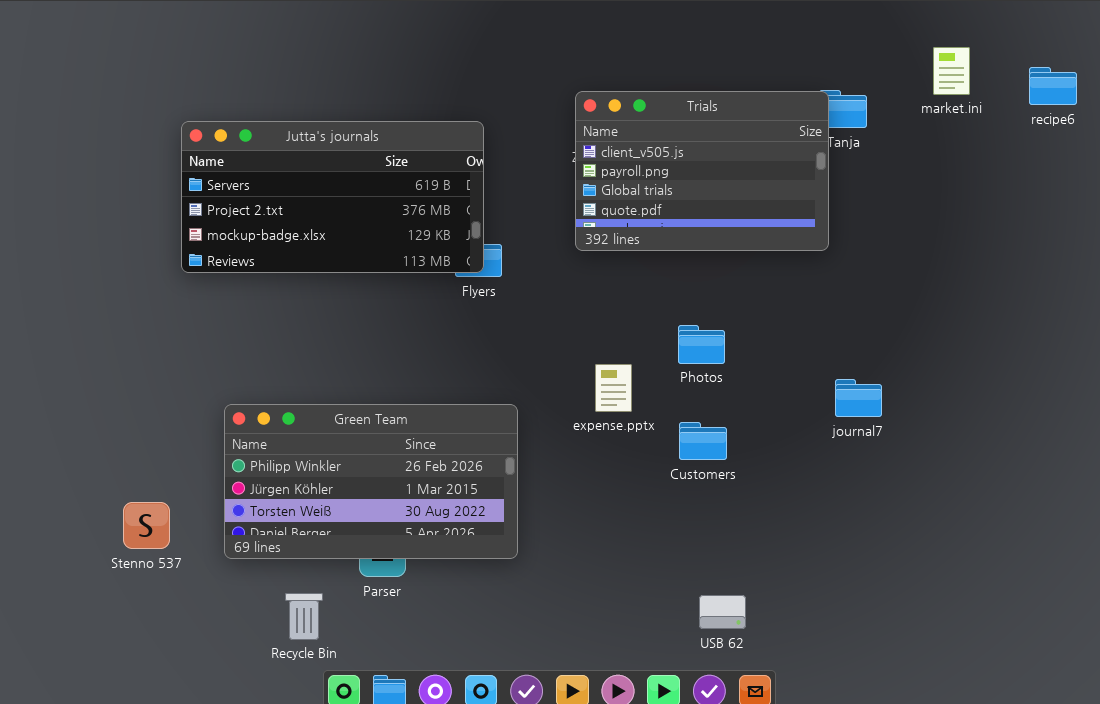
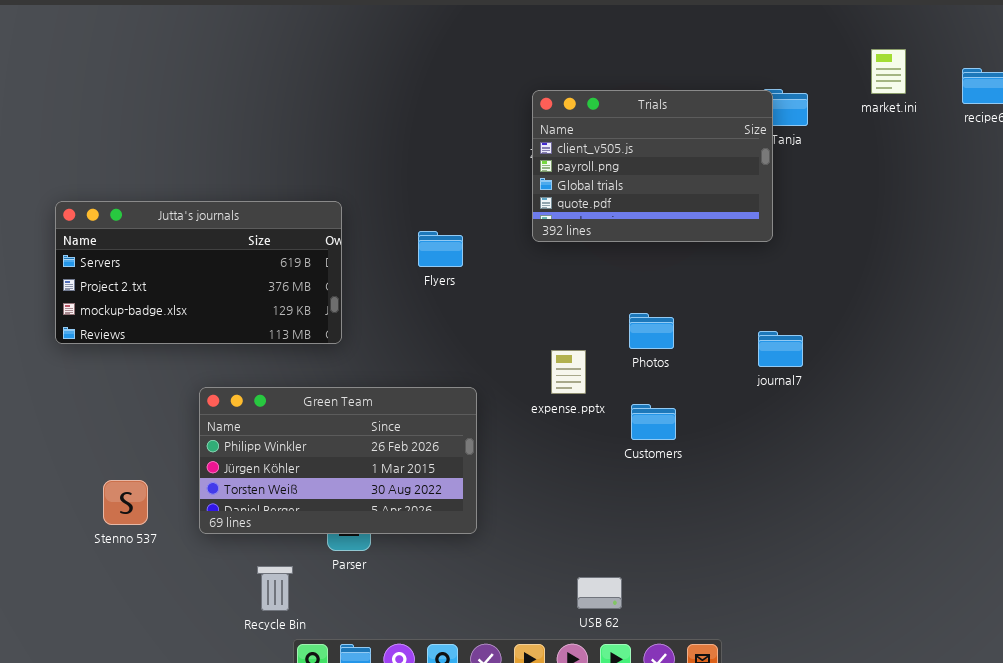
Jutta's journals: [181,121,484,273] -> [55,201,342,344], moved
journal7: [835,379,882,417] -> [758,331,803,367], moved
USB 62: [699,595,746,629] -> [577,577,622,609], moved

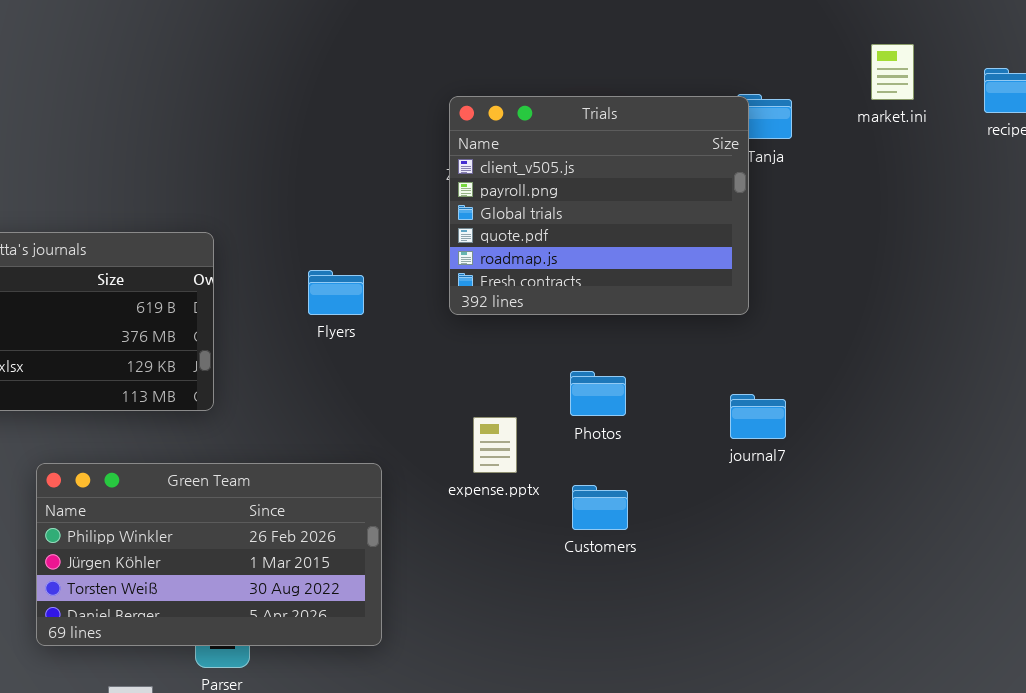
Trials: [532,90,773,242] -> [449,96,749,315], resized

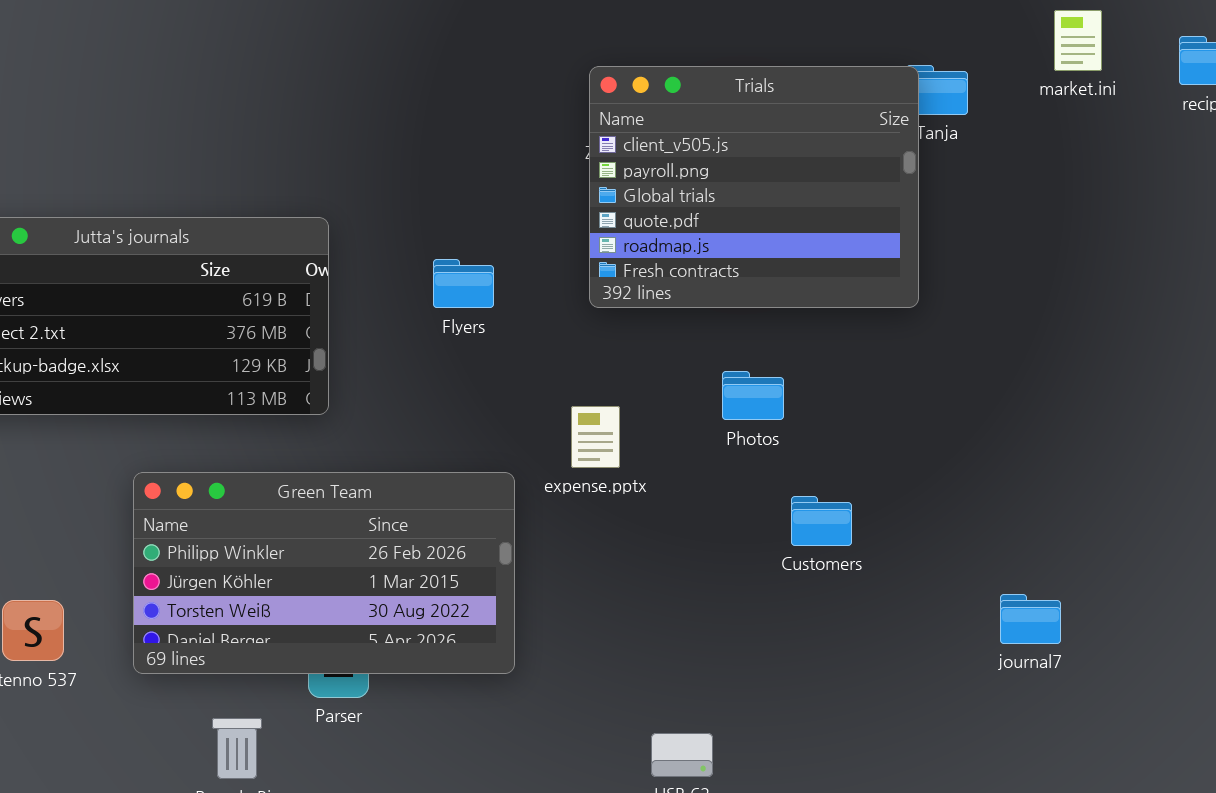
journal7: [730,394,786,439] -> [1000,594,1061,644], moved
expense.pptx: [473,417,517,473] -> [571,406,620,468], moved
Customers: [572,485,628,530] -> [791,496,852,546], moved

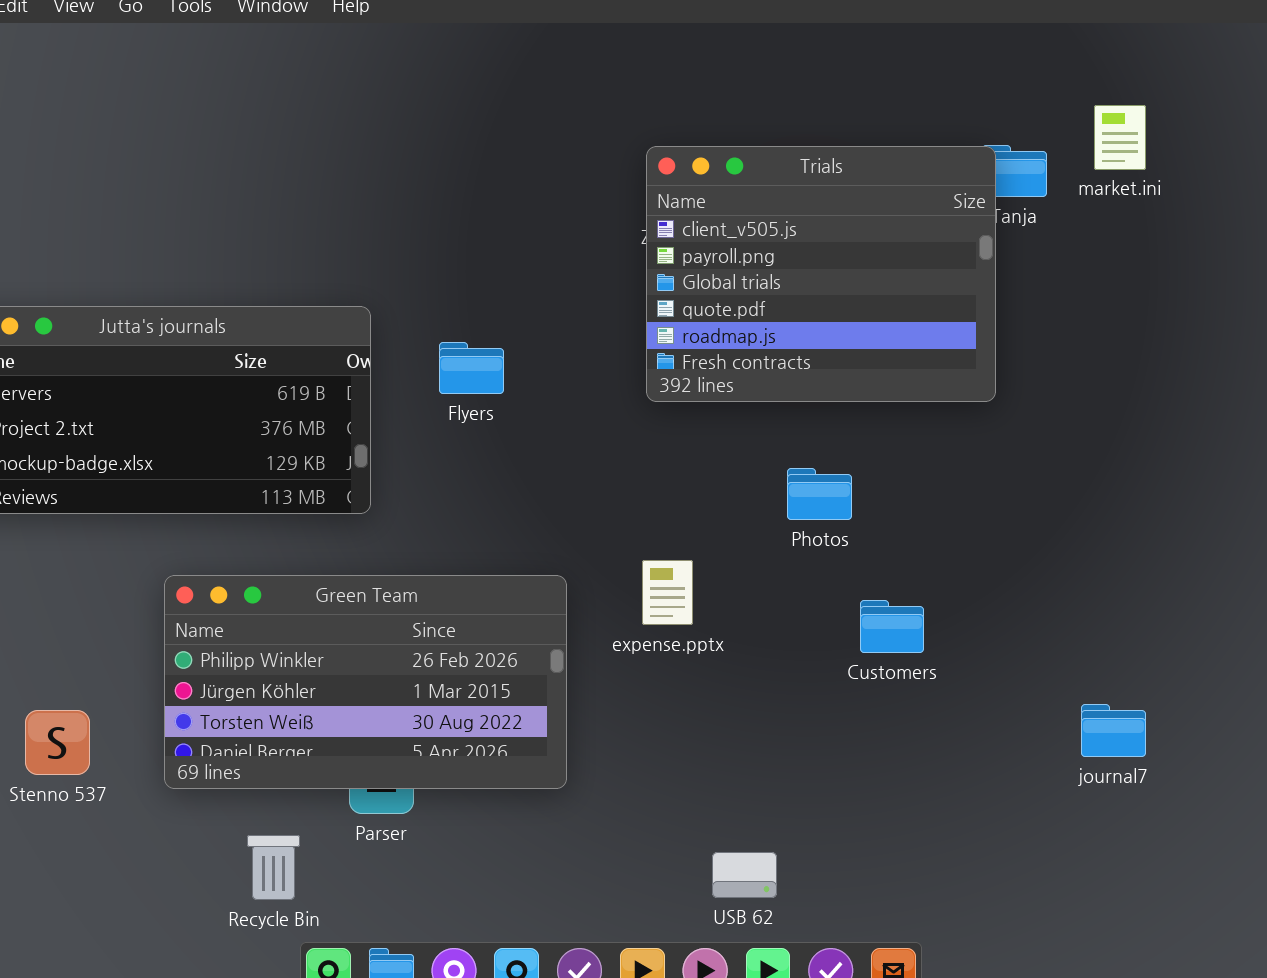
market.ini: [1054,10,1102,71] -> [1094,105,1146,170], moved
Flyers: [433,259,494,308] -> [439,342,504,394], moved
expense.pptx: [571,406,620,468] -> [642,560,693,625], moved

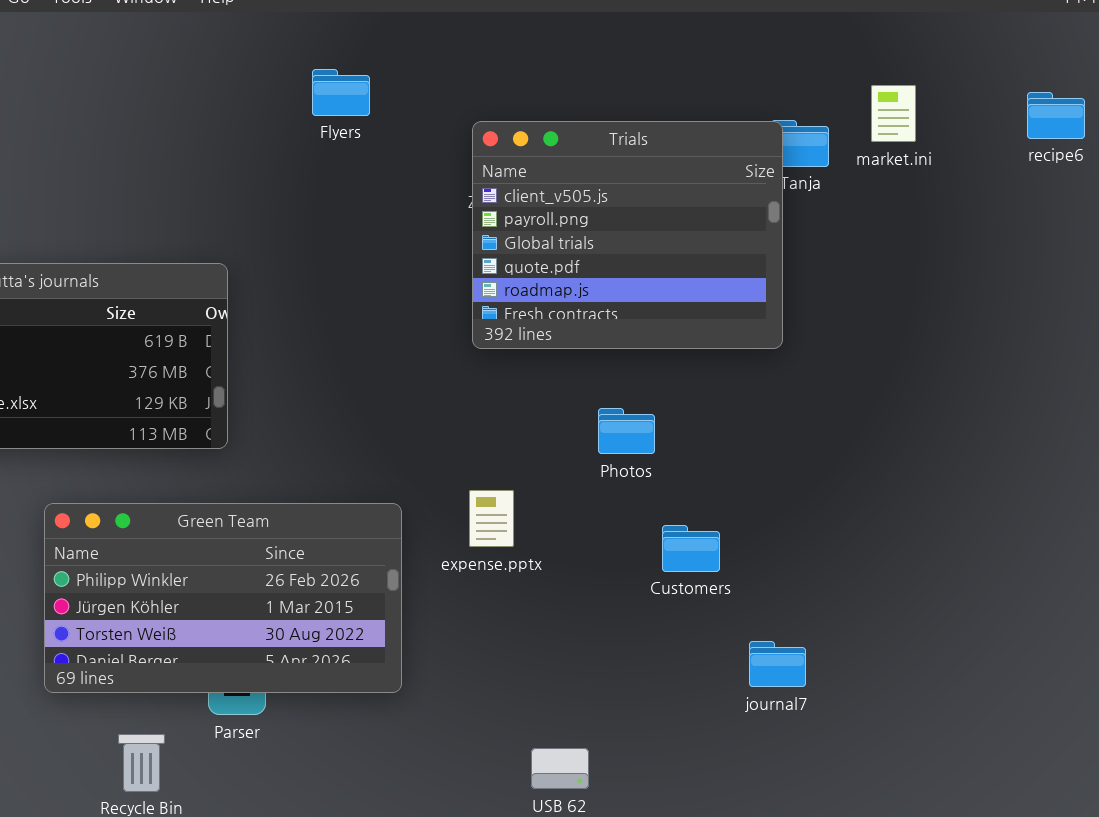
Flyers: [439,342,504,394] -> [312,69,370,116], moved
journal7: [1081,704,1146,757] -> [749,641,806,687], moved

